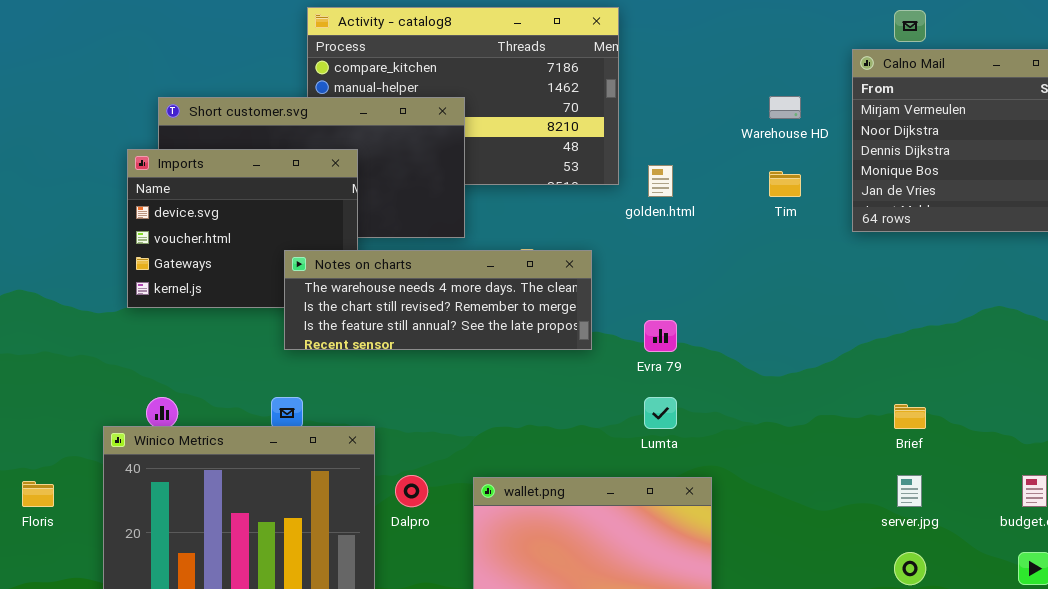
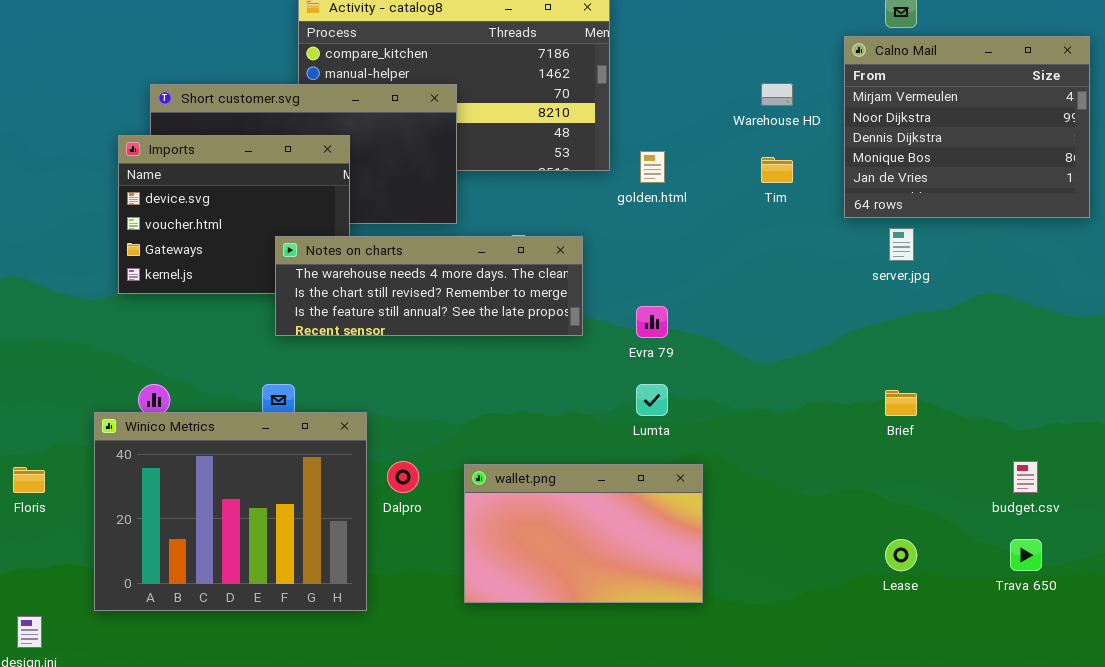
server.jpg: [897,475,922,507] -> [889,228,914,261], moved

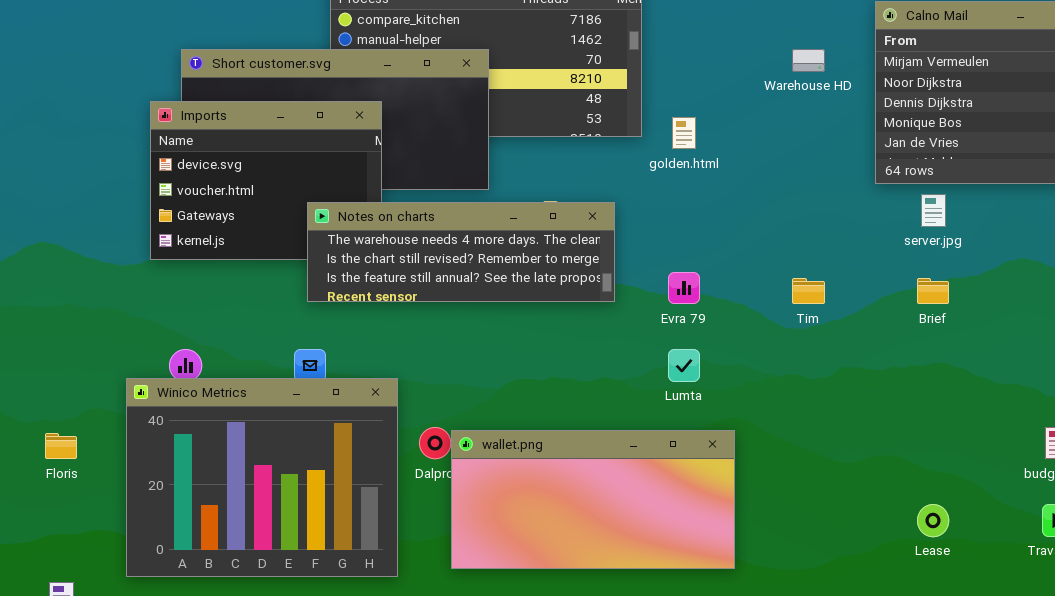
Tim: [761,157,793,183] -> [792,278,825,304], moved
Brief: [885,390,917,416] -> [917,278,949,304], moved
wallet.png: [464,464,703,603] -> [451,430,735,569], resized

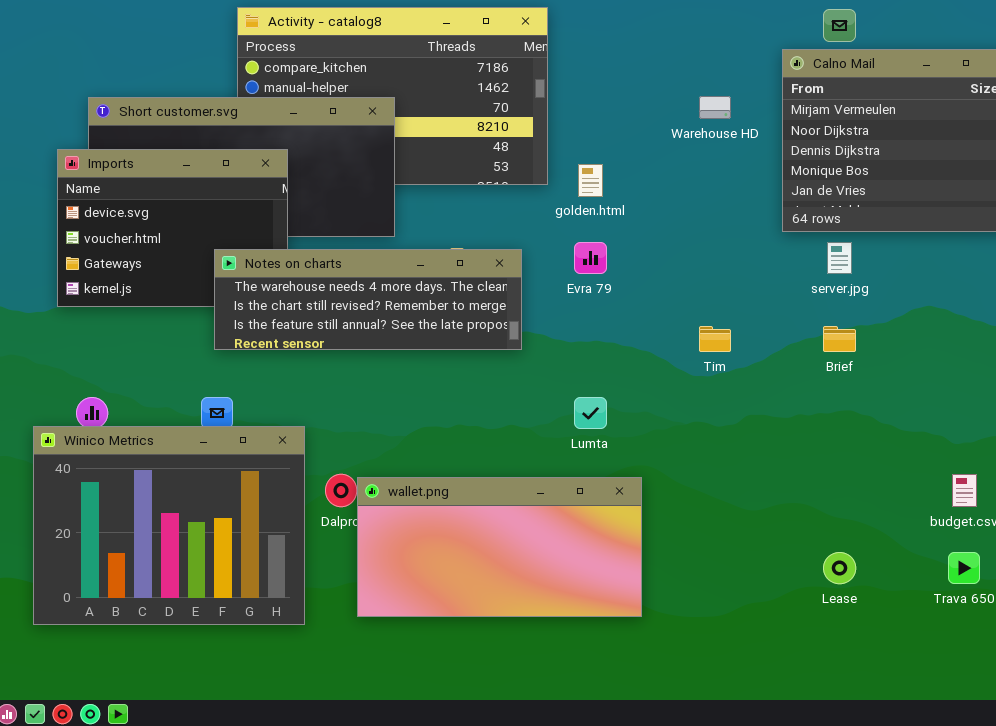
Evra 79: [668,272,700,304] -> [574,242,607,274], moved

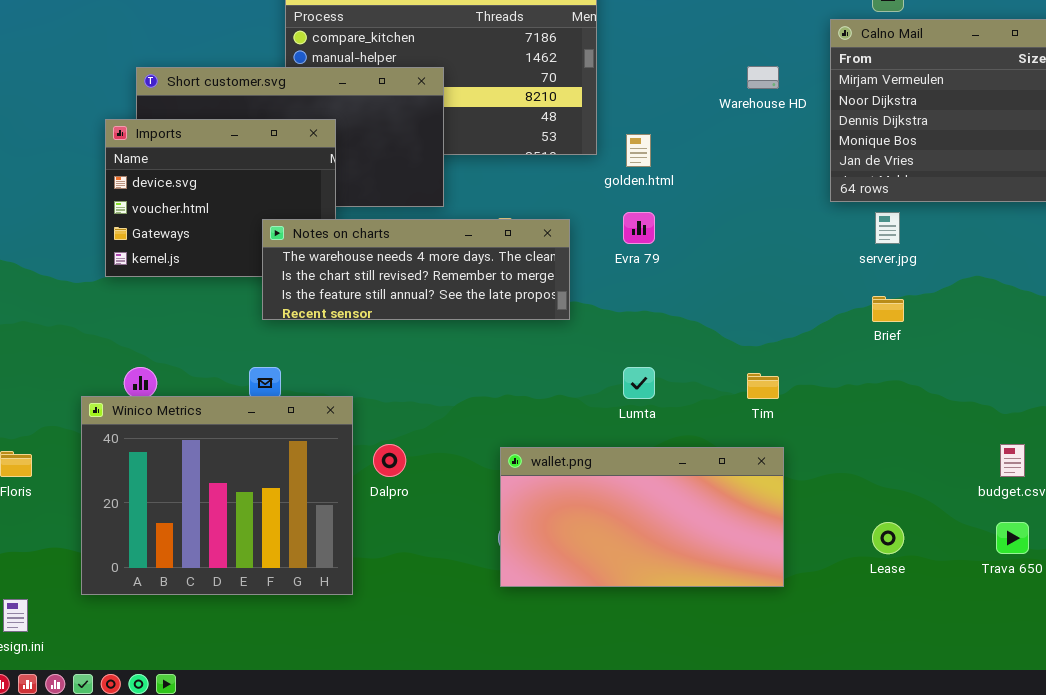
Tim: [699,326,731,352] -> [747,373,779,399], moved
wallet.png: [357,477,642,617] -> [500,447,784,587], moved

